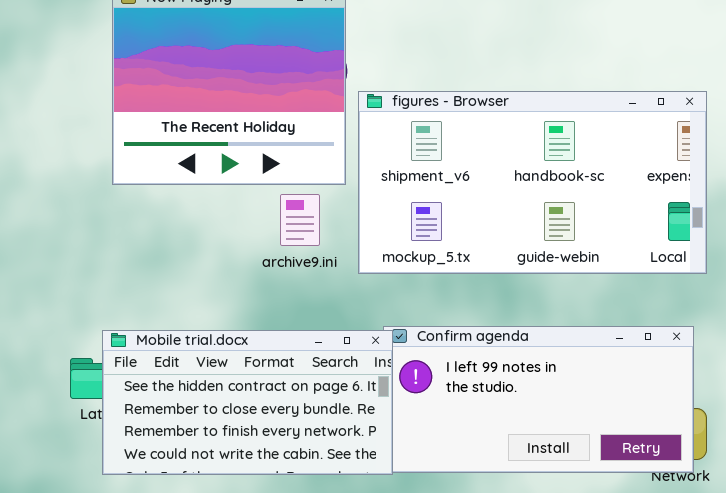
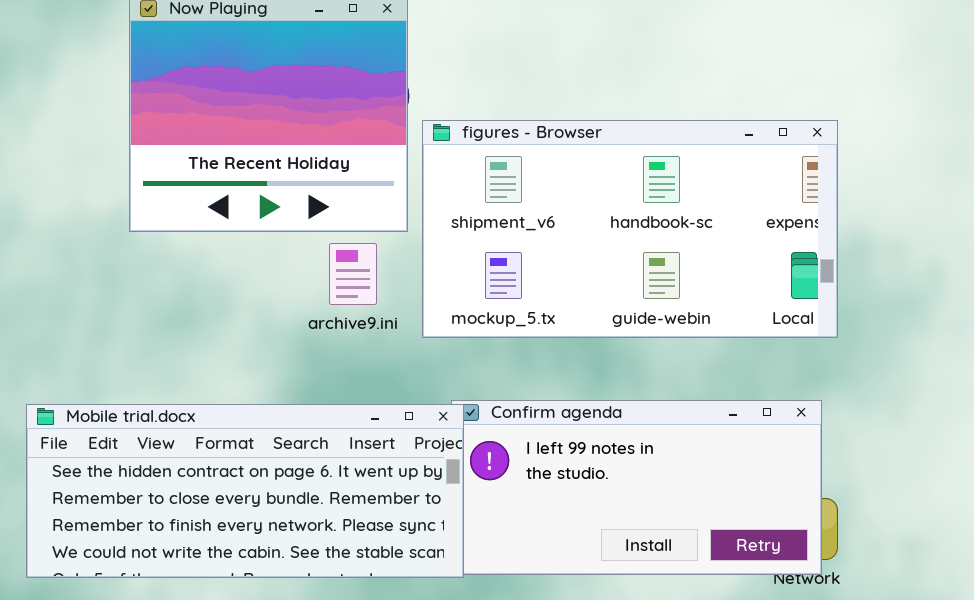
Mobile trial.docx: [102,330,393,475] -> [26,404,464,578], resized

